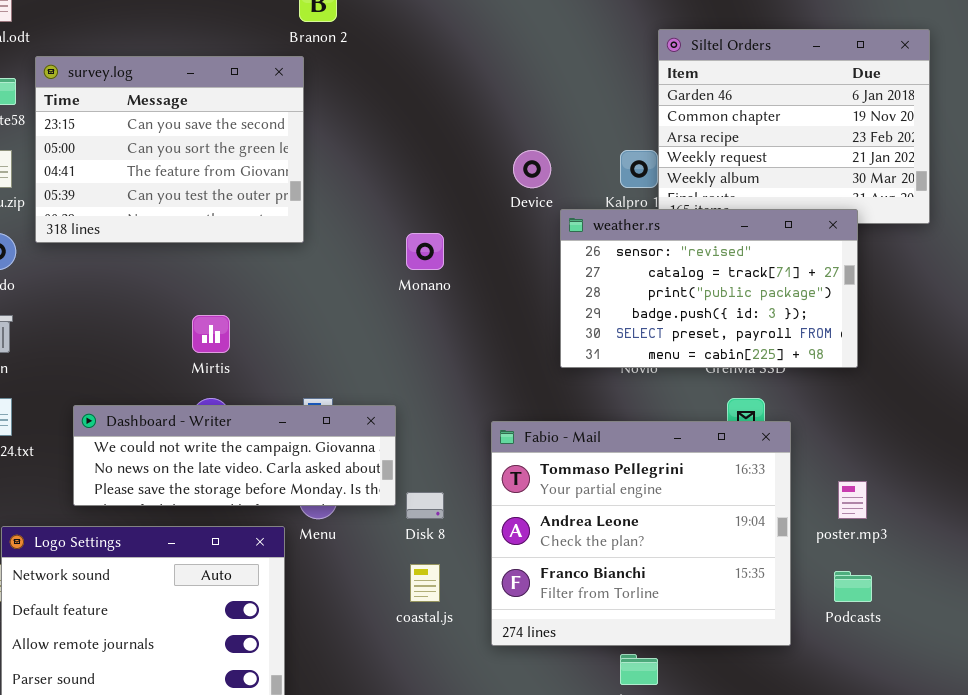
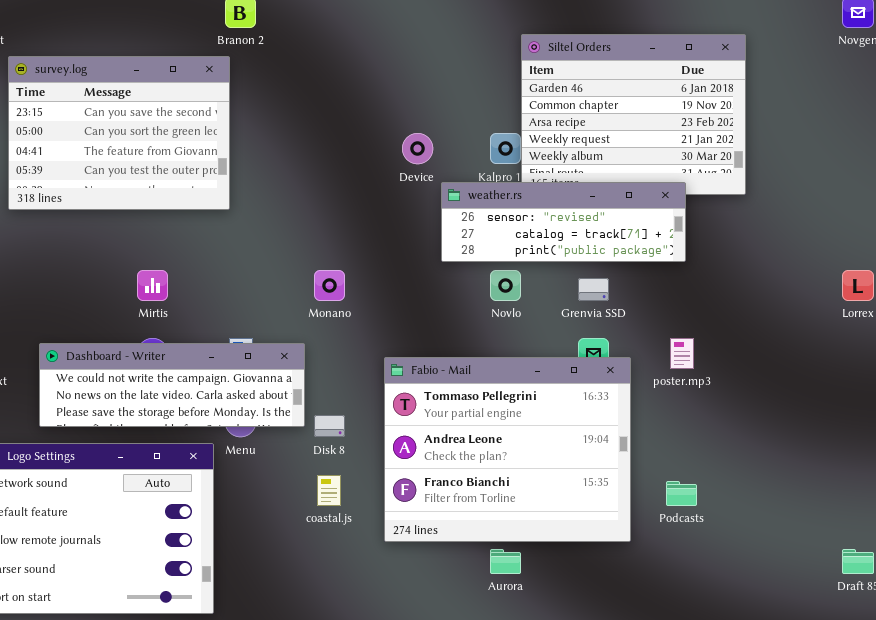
weather.rs: [560,209,858,368] -> [441,182,686,262], resized
Monano: [406,233,444,270] -> [314,270,345,301], moved
poster.mp3: [838,481,867,519] -> [670,338,694,369], moved

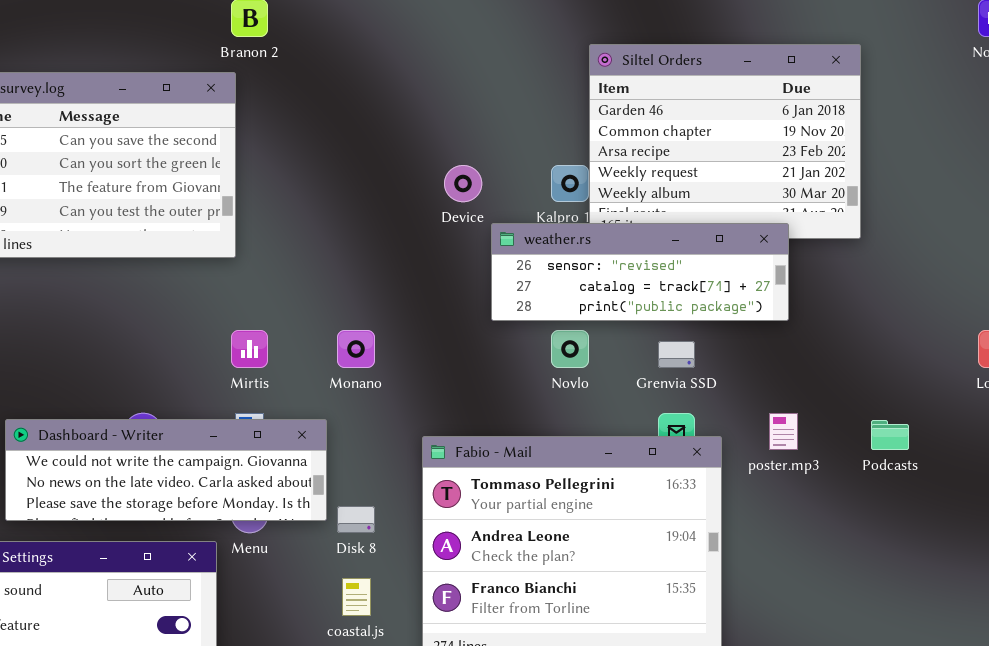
Mirtis: [137,270,168,301] -> [231,330,268,368], moved
Podcasts: [666,481,697,506] -> [871,420,909,450], moved

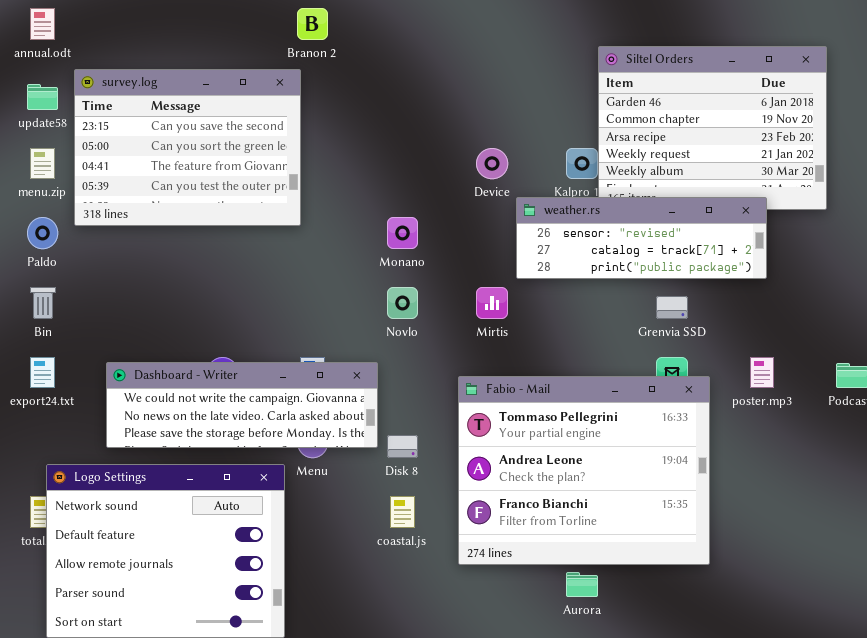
Mirtis: [231,330,268,368] -> [476,287,508,319], moved
Monano: [337,330,375,368] -> [387,217,418,249], moved
Novlo: [551,330,589,368] -> [387,287,418,319], moved

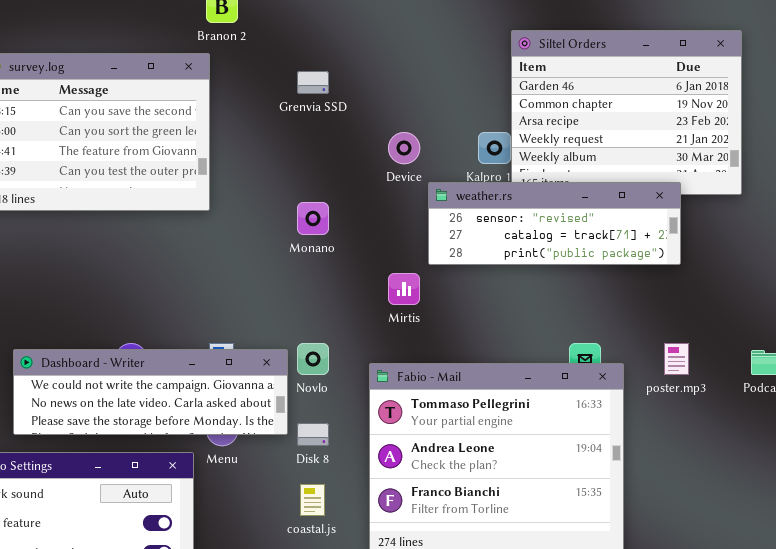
Novlo: [387,287,418,319] -> [297,343,329,375], moved
Grenvia SSD: [656,296,688,319] -> [297,71,329,94], moved

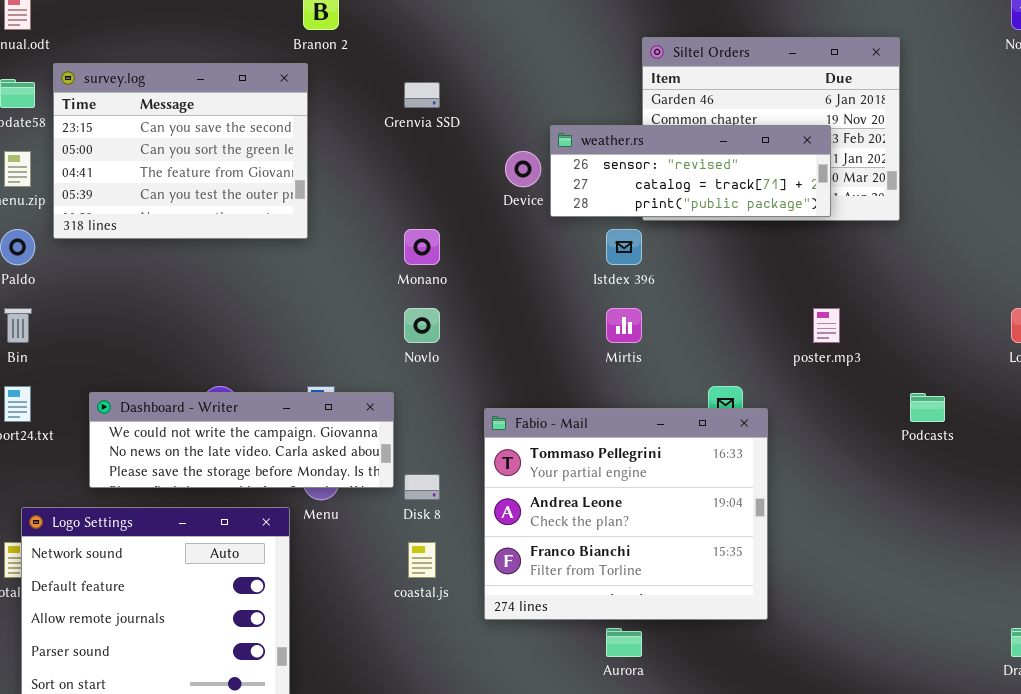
weather.rs: [428,182,681,265] -> [550,125,831,217], moved
Mirtis: [388,273,420,305] -> [606,308,642,343], moved
Novlo: [297,343,329,375] -> [404,308,440,343], moved
poster.mp3: [664,343,689,375] -> [813,308,840,343], moved

